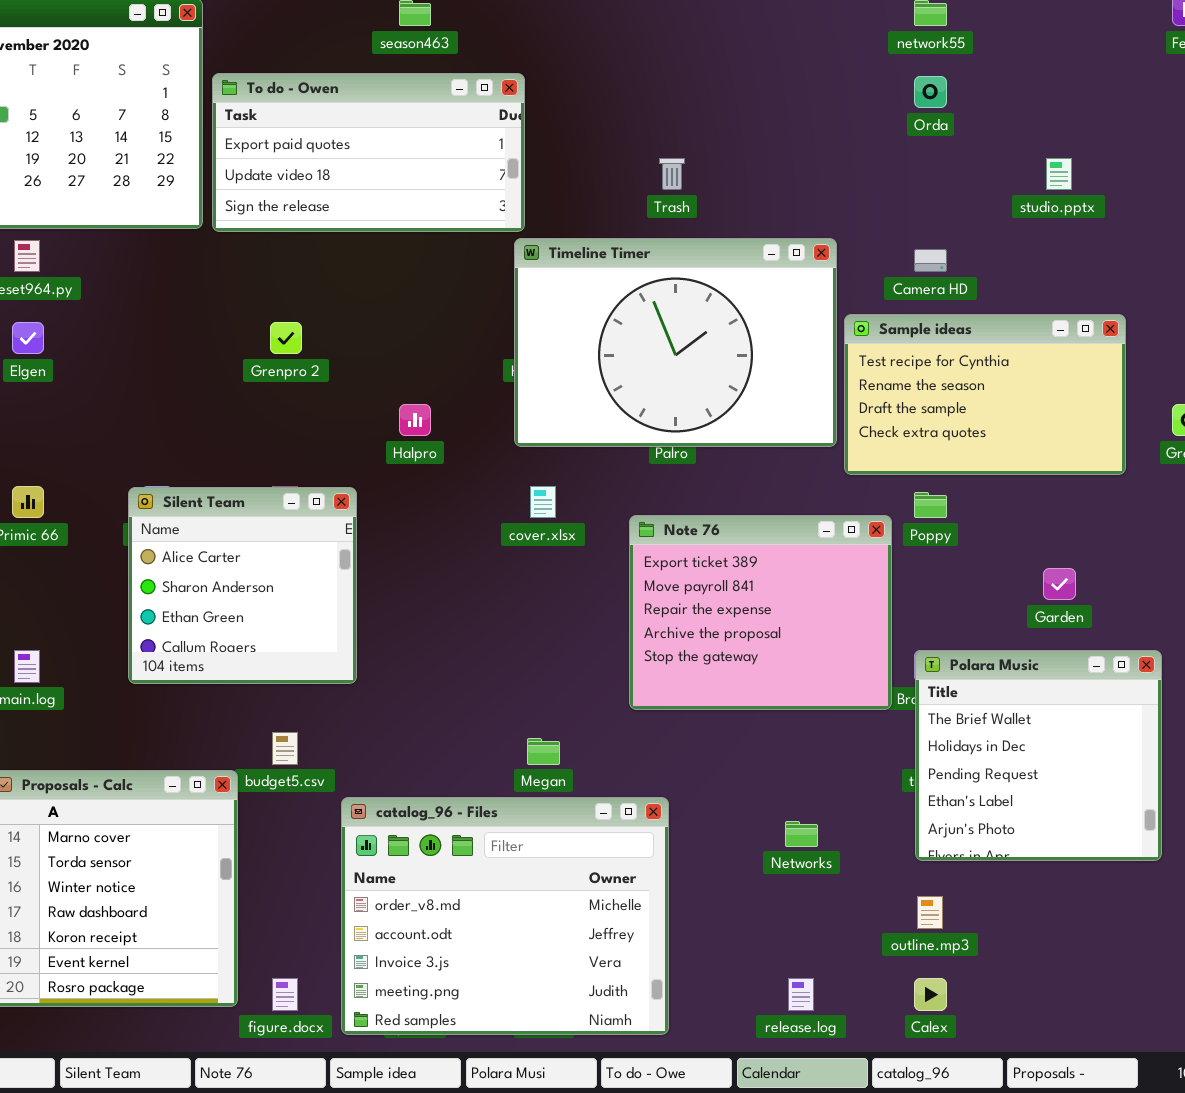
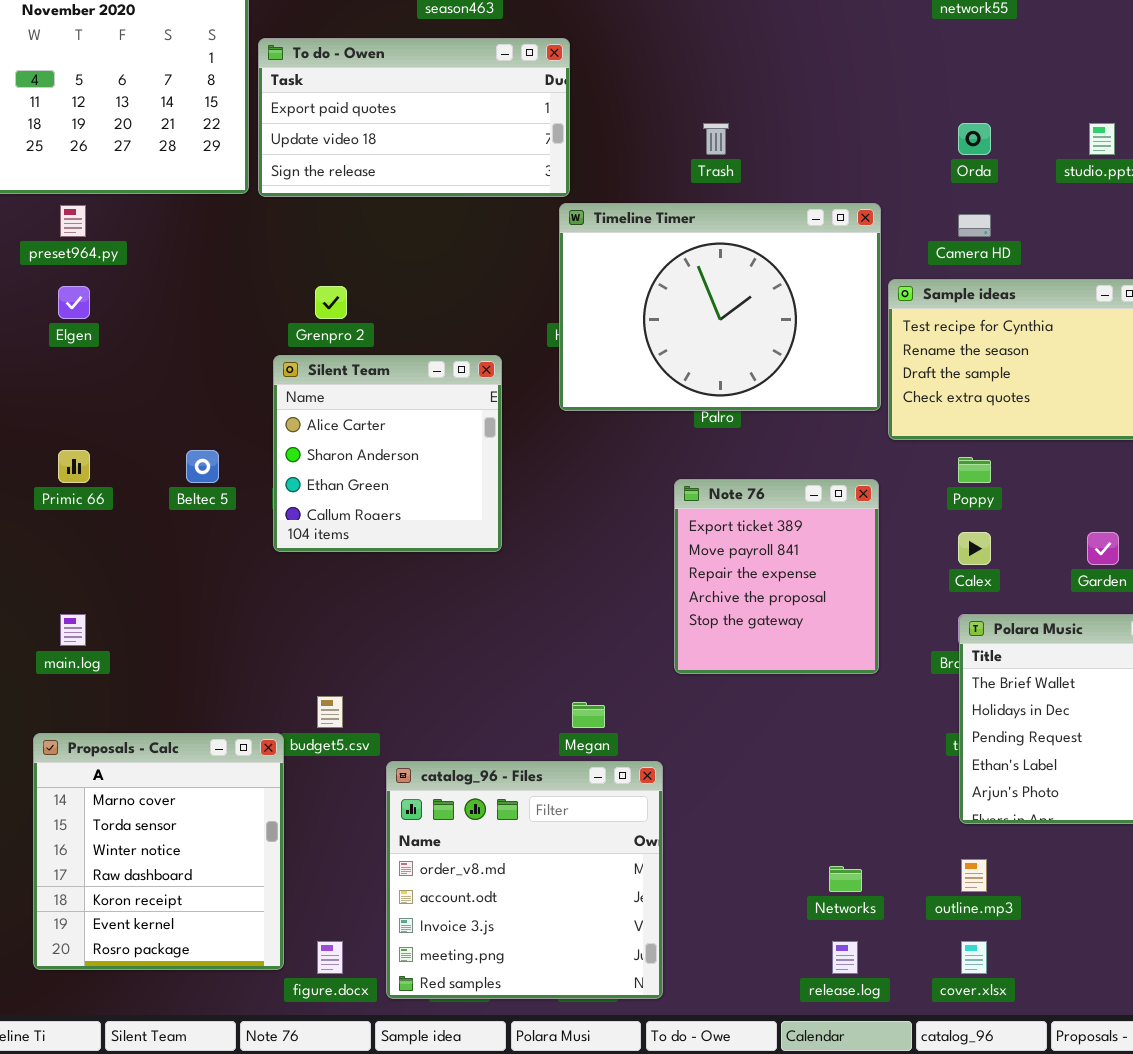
Orda: [914,76,947,108] -> [958,123,991,155], moved
cover.xlsx: [530,486,556,518] -> [961,941,987,974], moved
Silent Team: [128,487,357,684] -> [273,355,502,552], moved
Note 76: [629,515,892,710] -> [674,479,879,674], resized
catalog_96 - Files: [341,797,669,1035] -> [386,761,663,999], resized
Networks: [785,821,818,847] -> [829,866,862,892], moved
Calex: [914,978,947,1011] -> [958,532,991,565], moved

